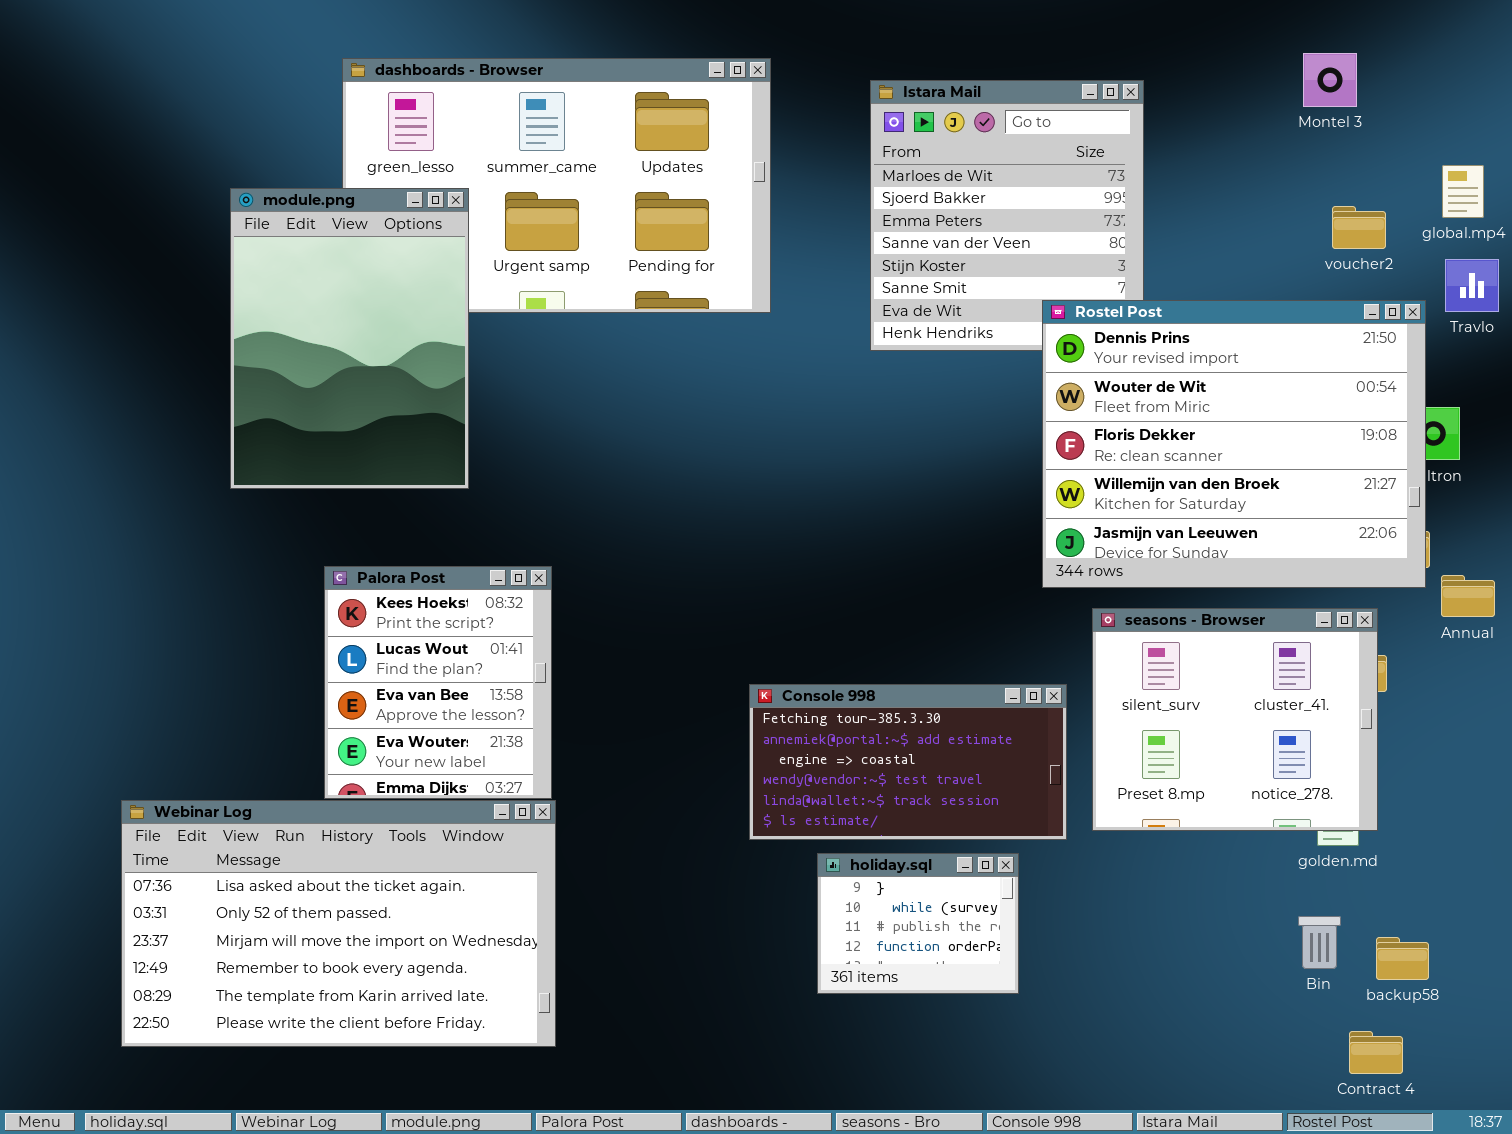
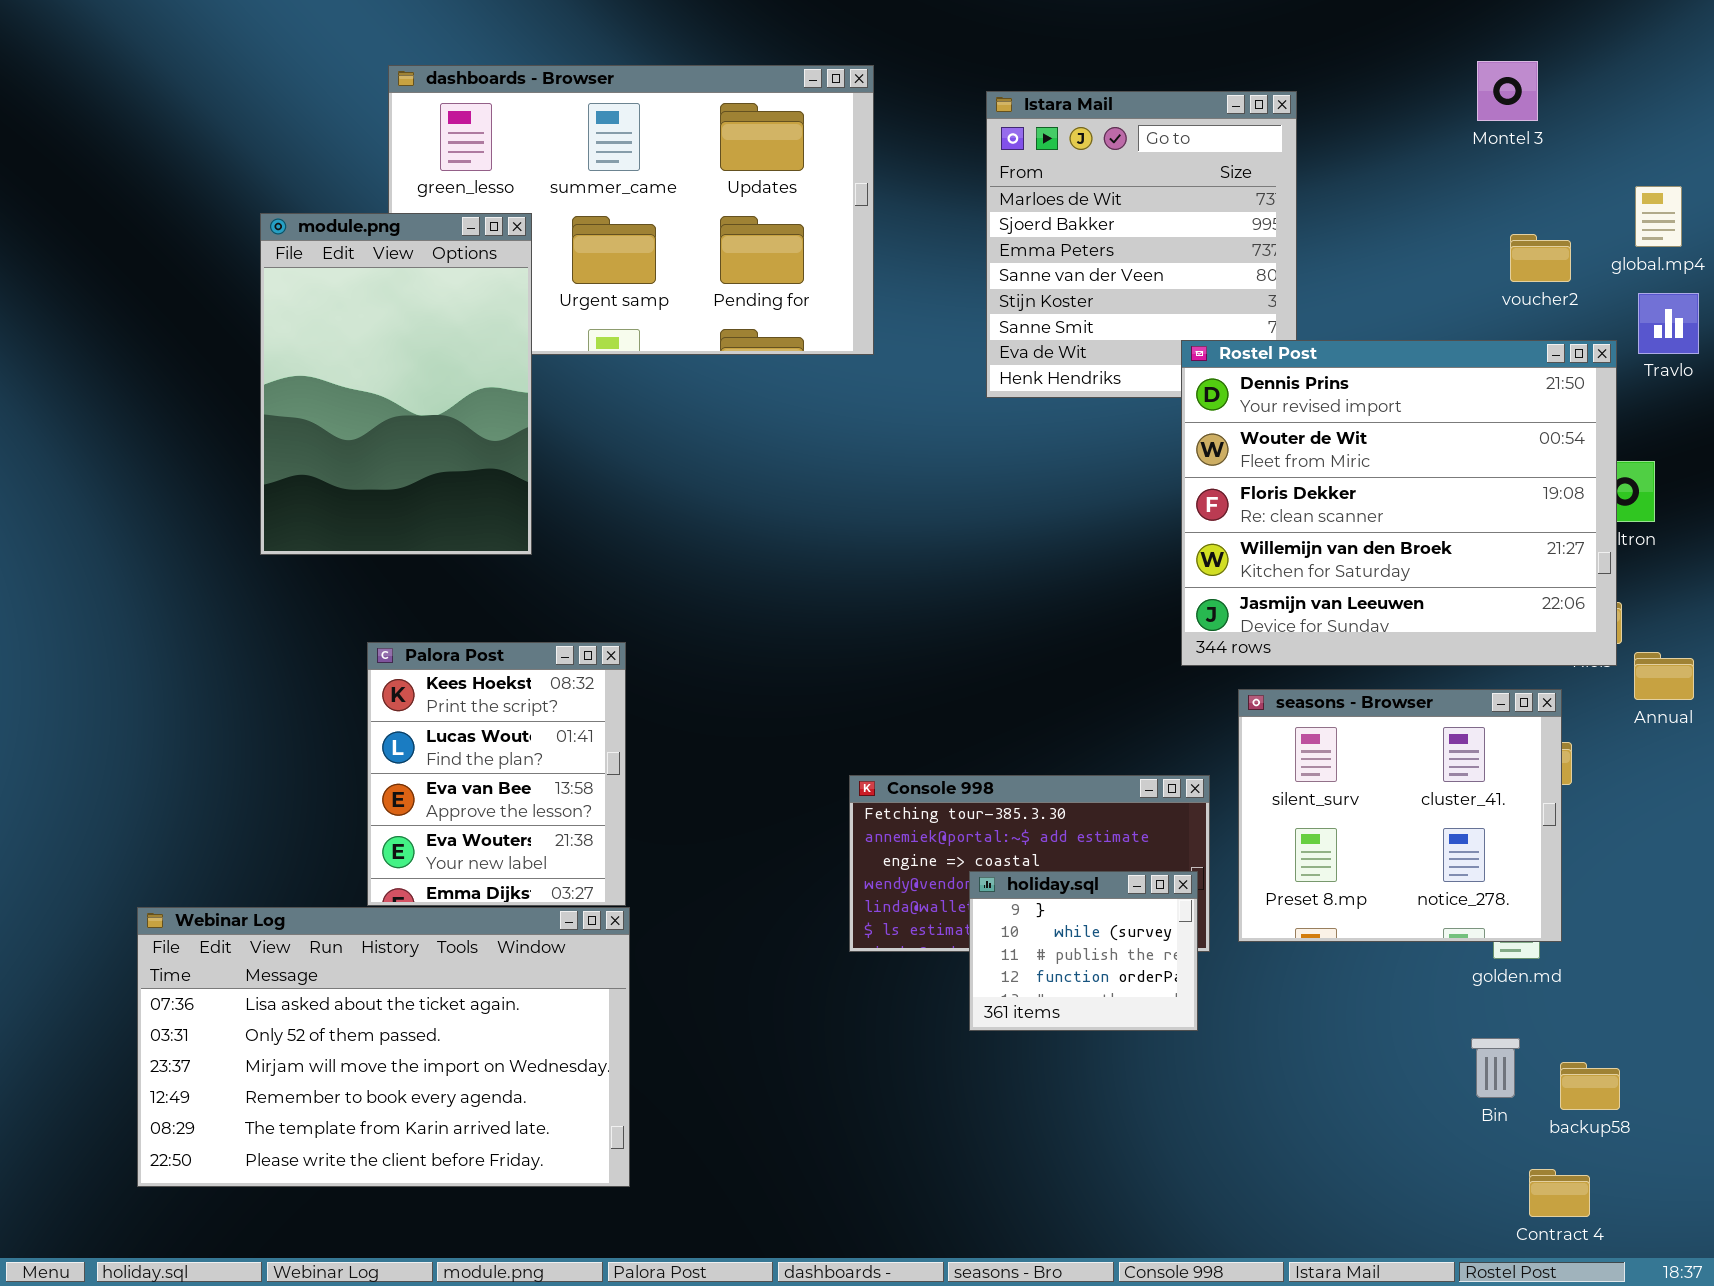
holiday.sql: [817,853,1019,994] -> [969,871,1198,1031], moved

